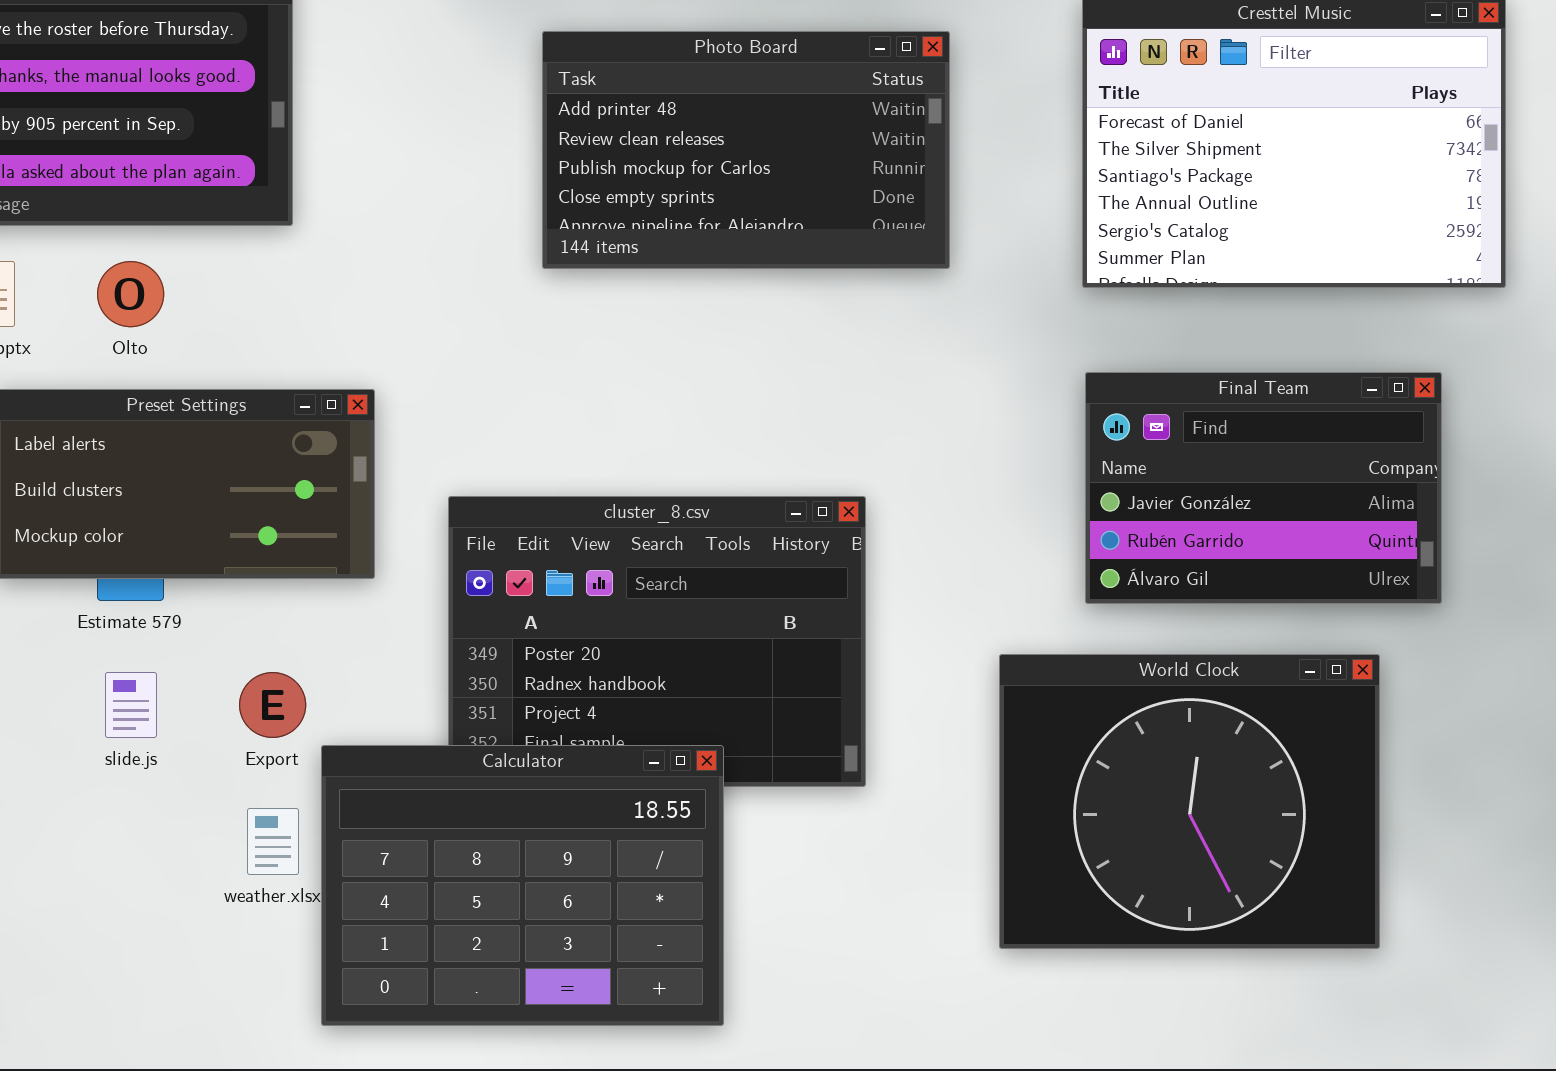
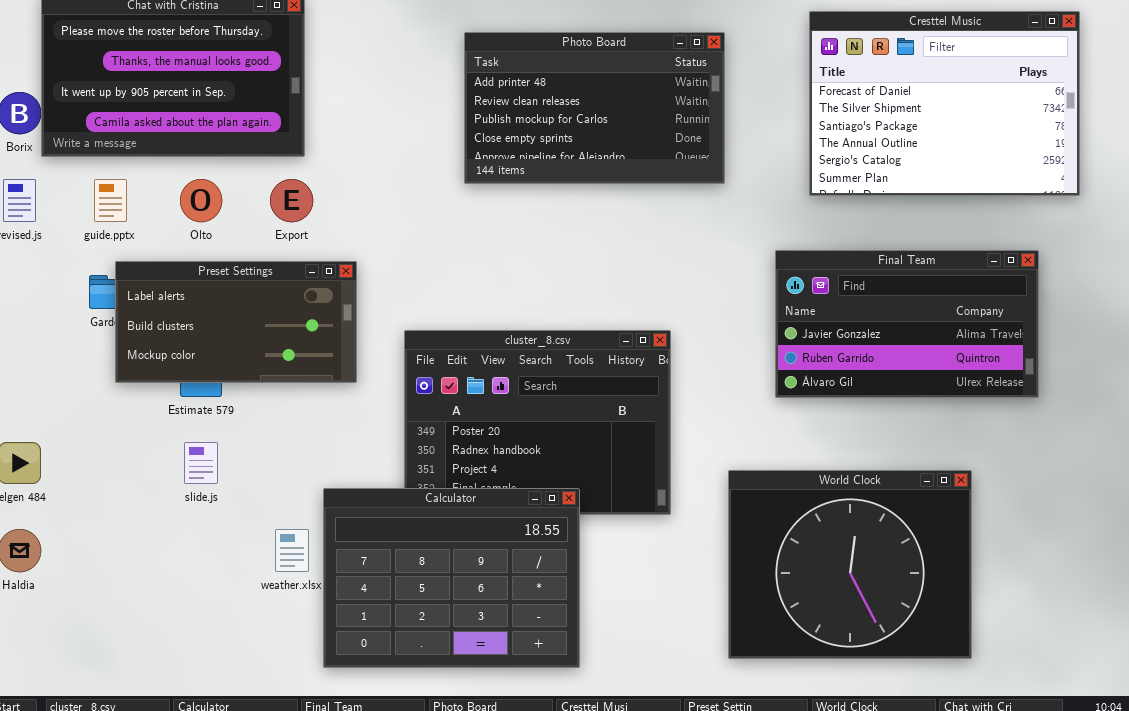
Final Team: [1085,372,1442,604] -> [775,250,1039,398], resized
World Clock: [999,654,1380,949] -> [728,470,972,659], moved
Export: [239,672,306,738] -> [270,179,313,222], moved

